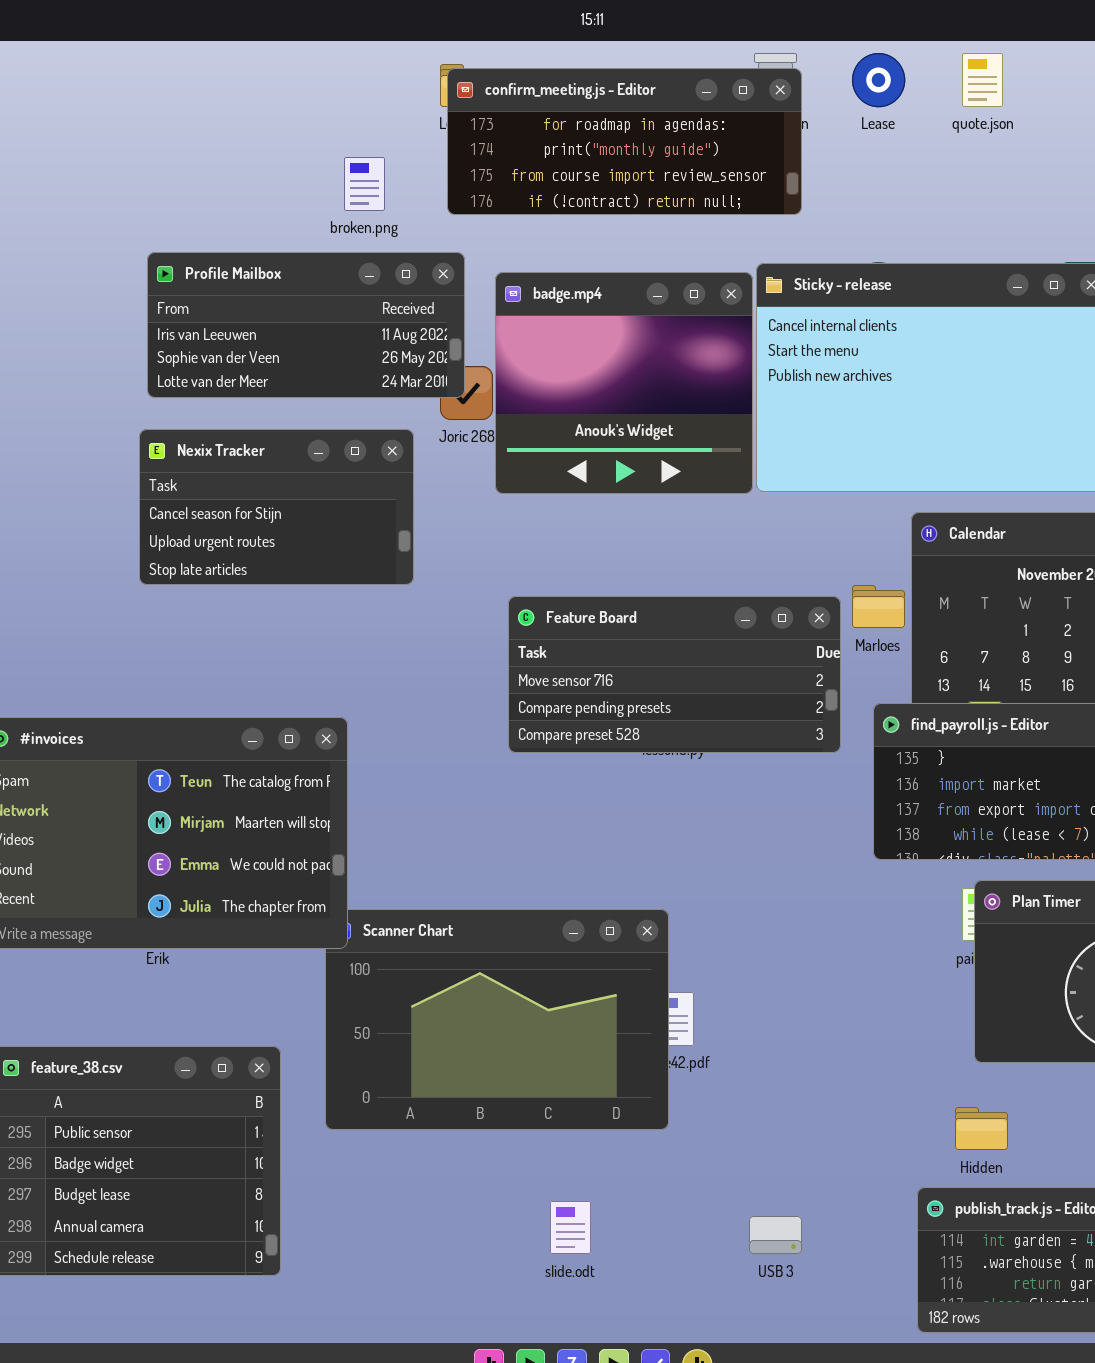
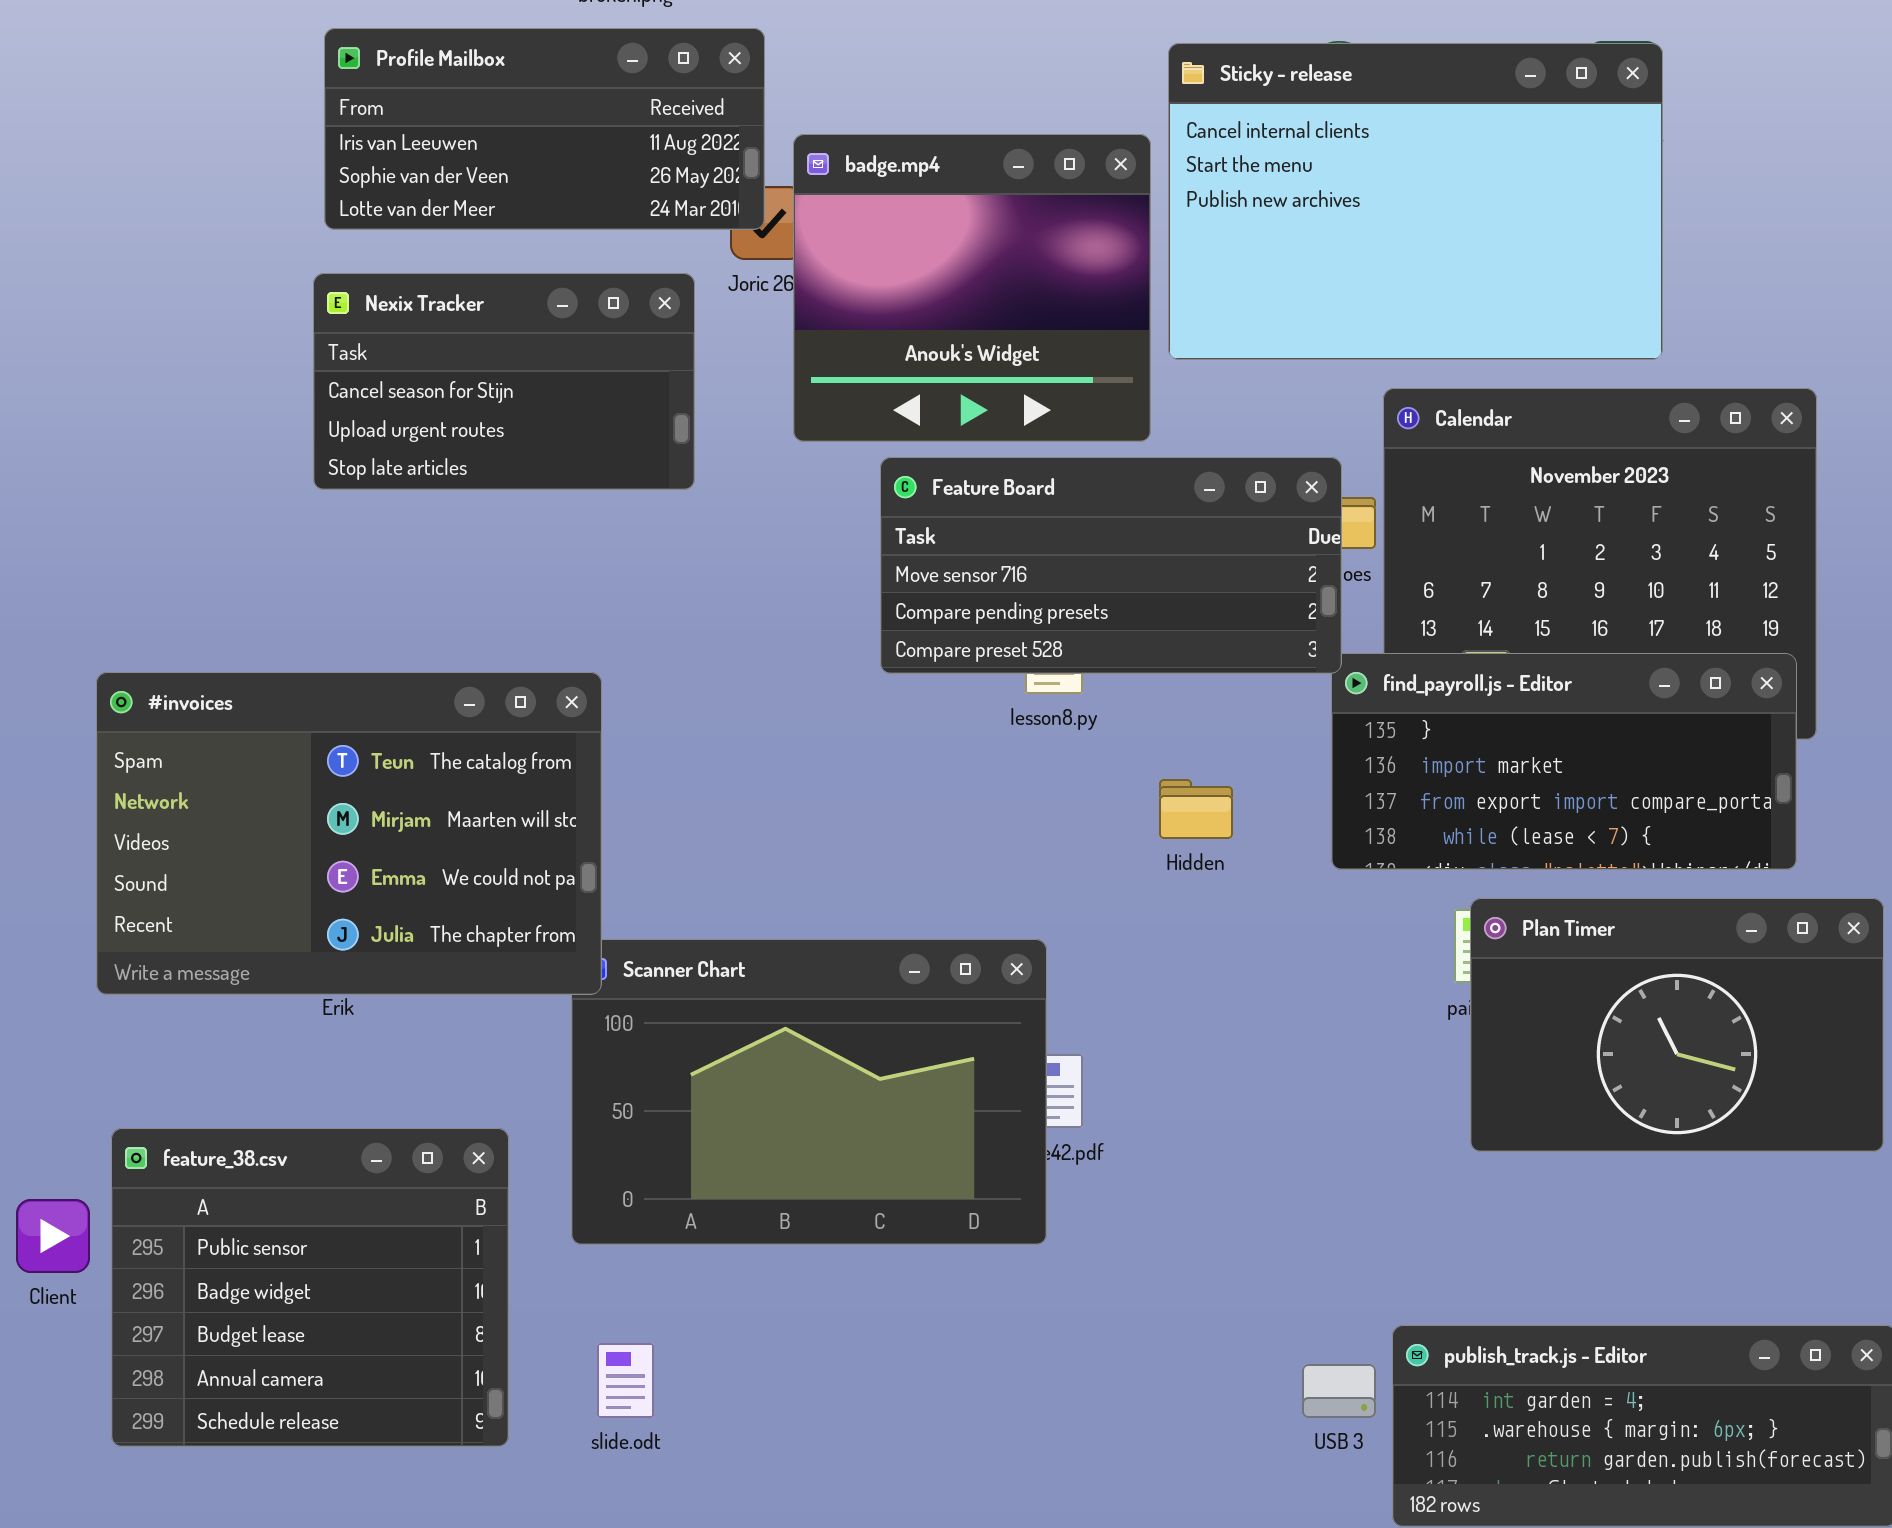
badge.mp4: [495,272,753,494] -> [793,134,1151,442], moved
Feature Board: [508,596,841,753] -> [880,457,1342,674], moved
Hidden: [955,1107,1008,1150] -> [1159,779,1233,839], moved
slide.odt: [550,1201,591,1254] -> [597,1343,654,1418], moved
USB 3: [749,1216,802,1254] -> [1302,1364,1376,1418], moved

